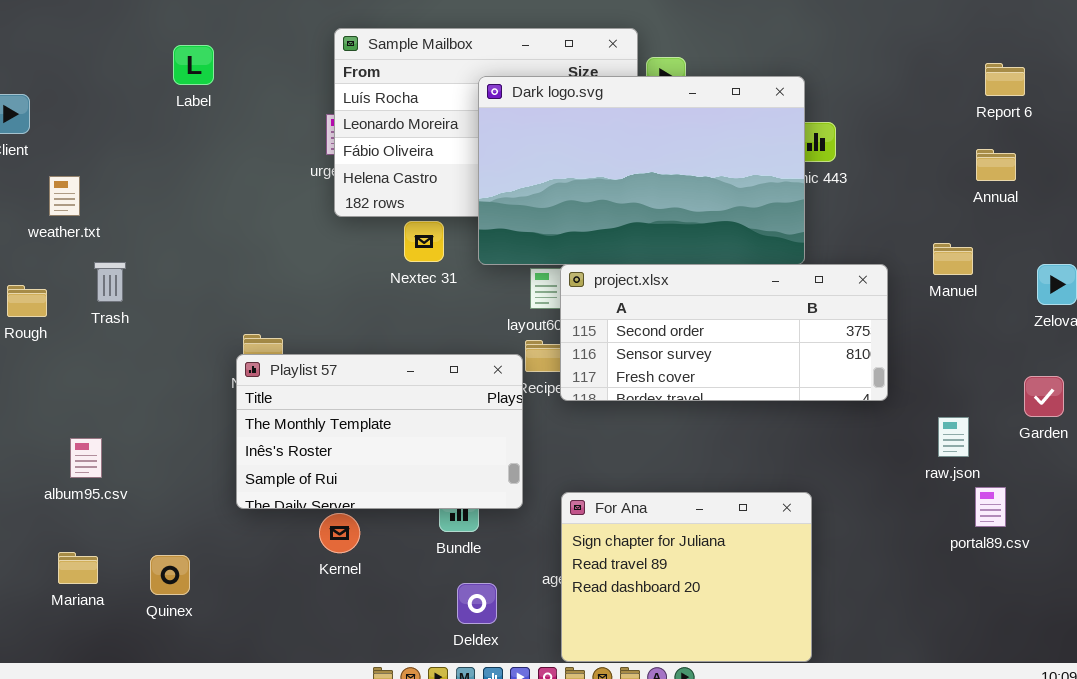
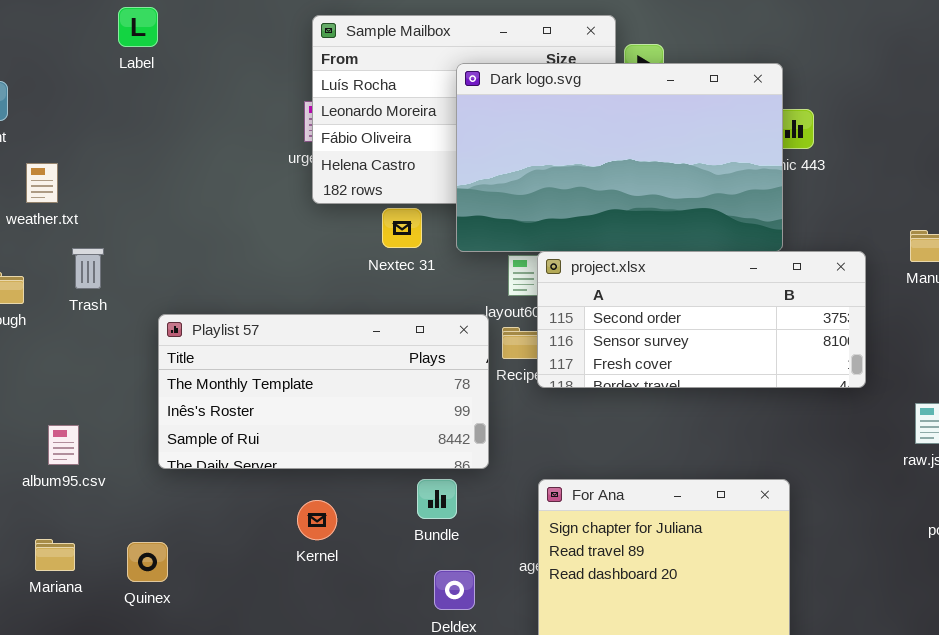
Label: [173,45,214,85] -> [118,7,158,47], moved
Playlist 57: [236,354,523,509] -> [158,314,489,469], moved, resized

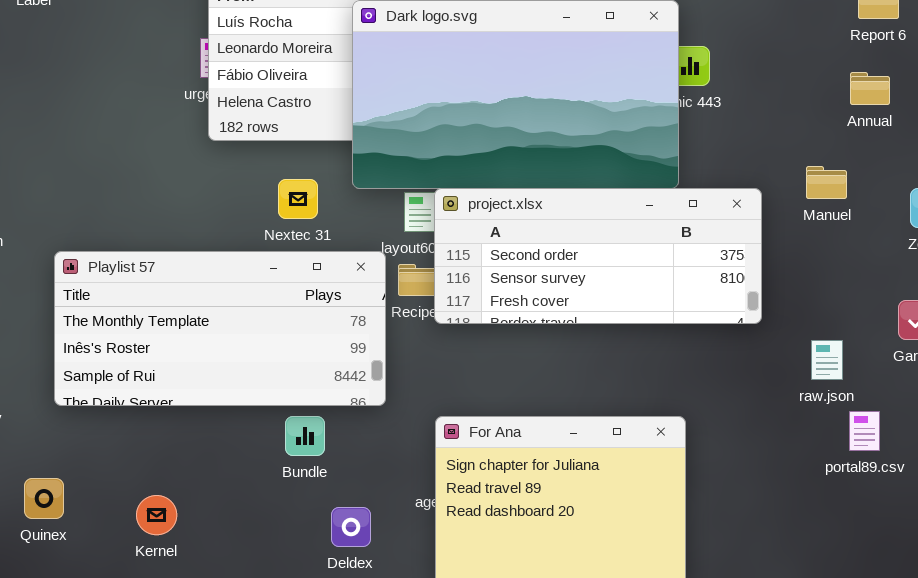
Nextec 31: [382,208,422,248] -> [278,179,318,219], moved
Bundle: [417,479,457,519] -> [285,416,325,456], moved
Kernel: [297,500,337,540] -> [136,495,177,535], moved

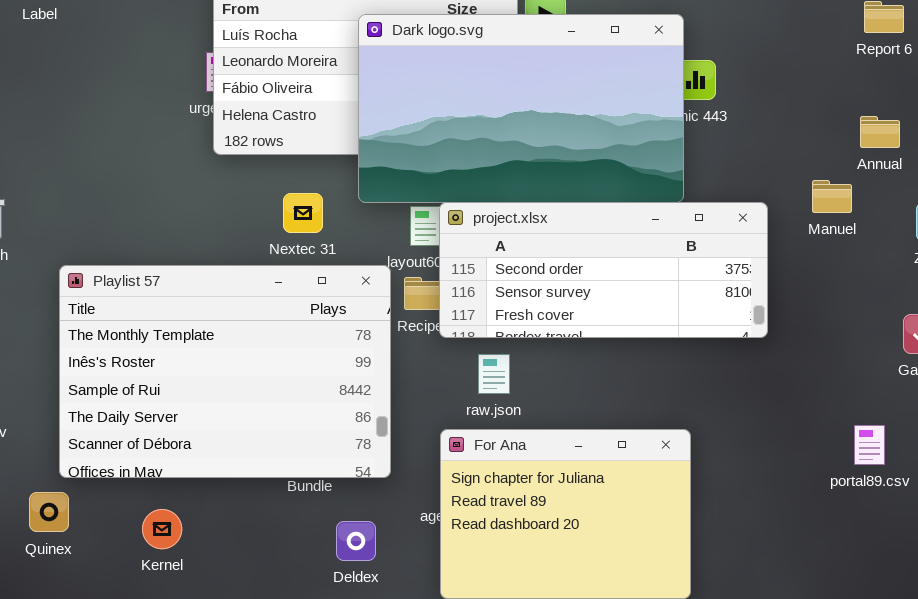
Annual: [850,72,890,105] -> [860,116,900,148], moved
Playlist 57: [54,251,386,406] -> [59,265,391,478], resized
raw.json: [811,340,843,380] -> [478,354,510,394], moved

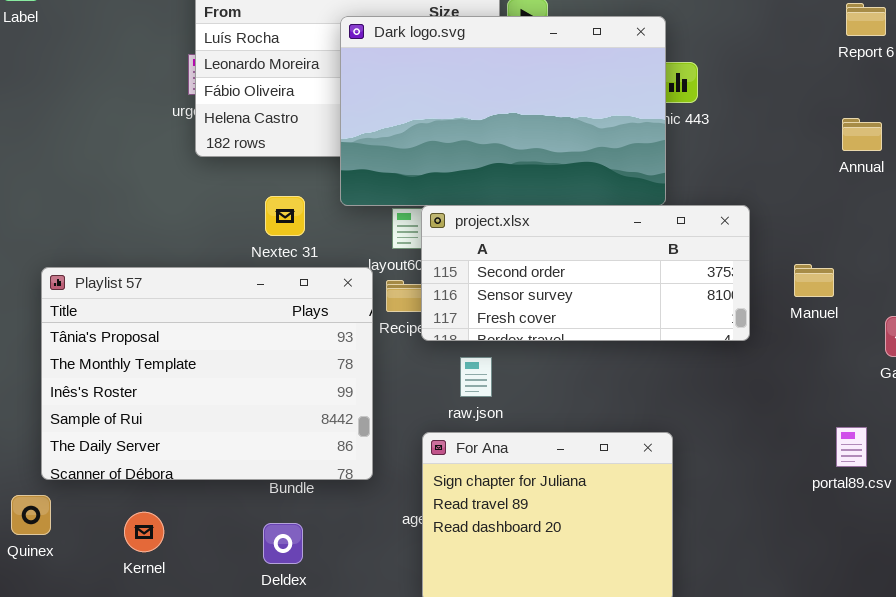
Manuel: [812,180,852,213] -> [794,264,834,297], moved
Playlist 57: [59,265,391,478] -> [41,267,373,480], scrolled up 1 row
Deldex: [336,521,376,561] -> [263,523,303,564], moved

